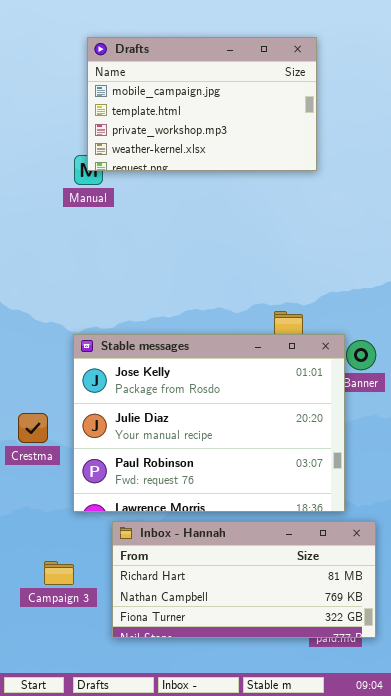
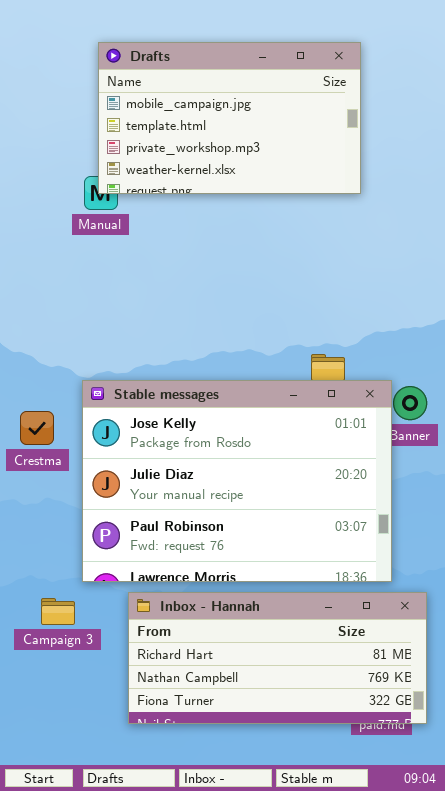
Crestma: [18,413,48,443] -> [20,411,54,445], moved
Campaign 3: [44,561,74,585] -> [41,598,75,625], moved

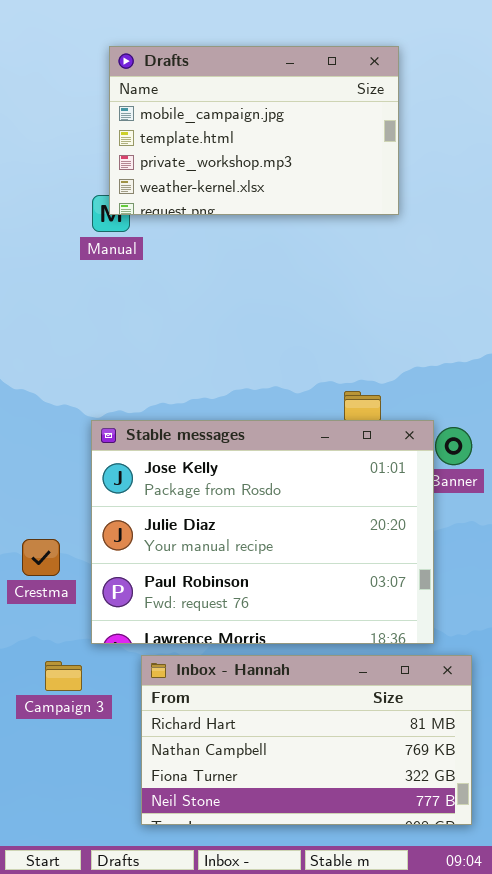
Crestma: [20,411,54,445] -> [22,539,60,576], moved
Inbox - Hannah: [128,592,427,724] -> [141,655,472,825], resized

